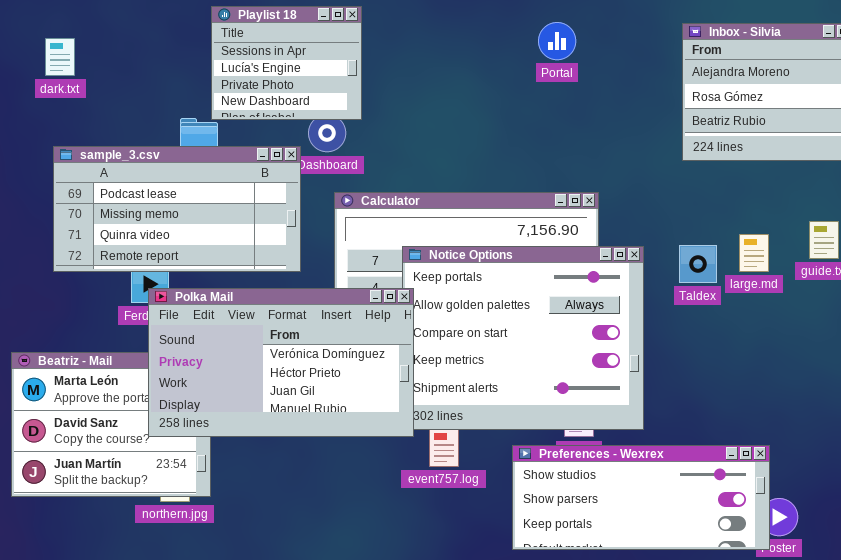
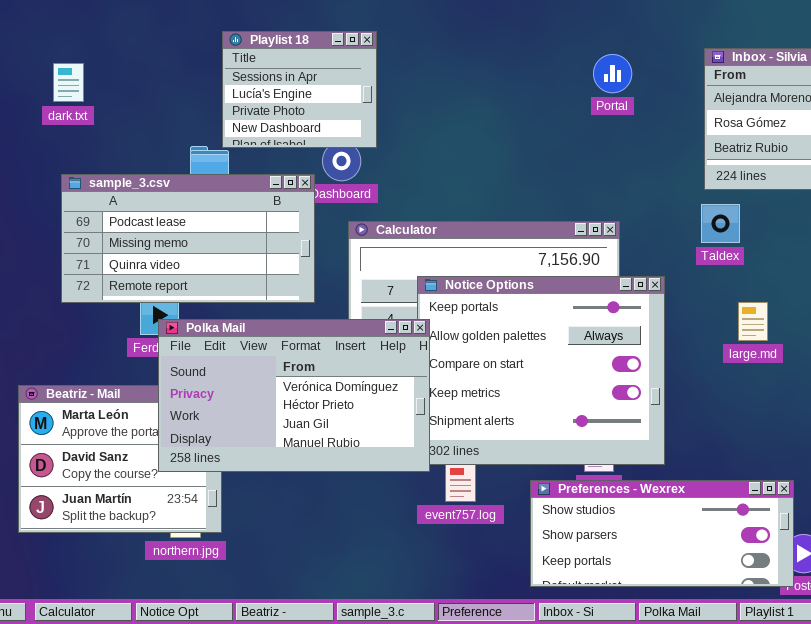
Portal: [538,22,576,60] -> [593,54,632,93], moved
large.md: [739,234,769,272] -> [738,302,768,341], moved
Taldex: [679,245,717,283] -> [701,204,740,243], moved

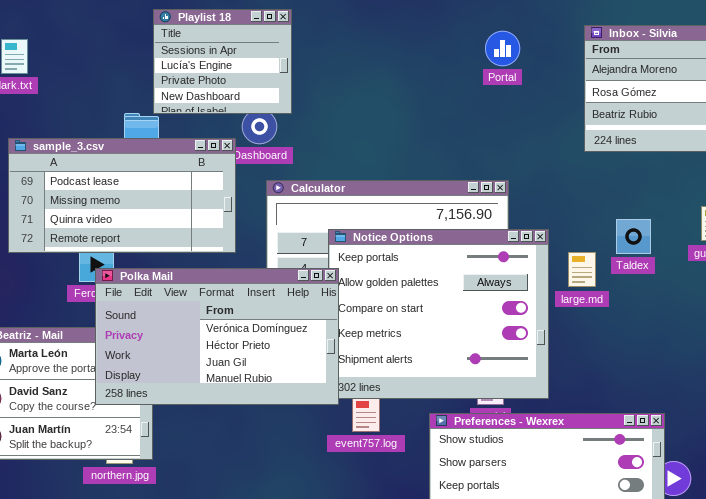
Taldex: [701,204,740,243] -> [616,219,651,254], moved
large.md: [738,302,768,341] -> [568,252,596,287], moved

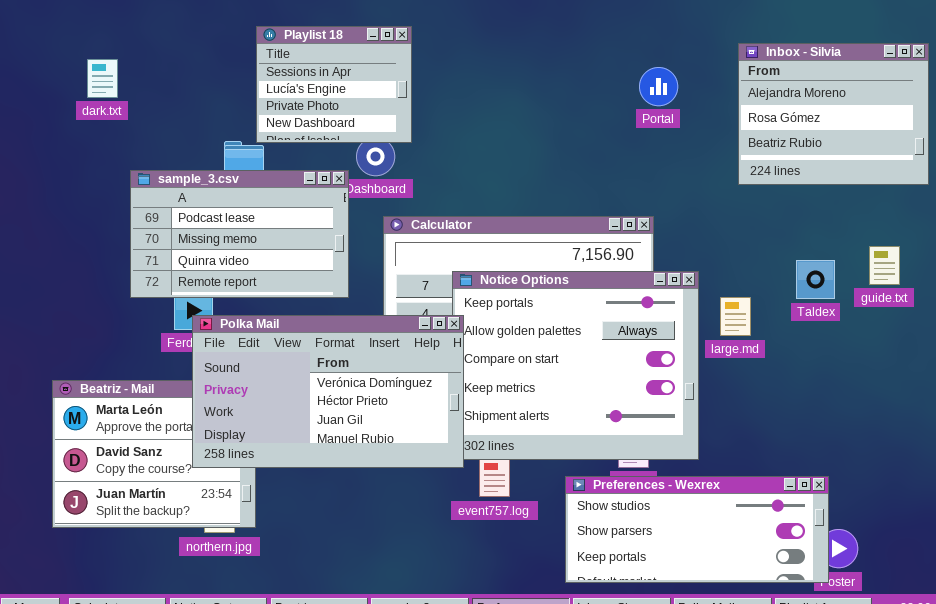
Portal: [485,31,520,66] -> [639,67,678,106], moved
sample_3.csv: [8,138,236,253] -> [130,170,349,298], resized
Taldex: [616,219,651,254] -> [796,260,835,299], moved

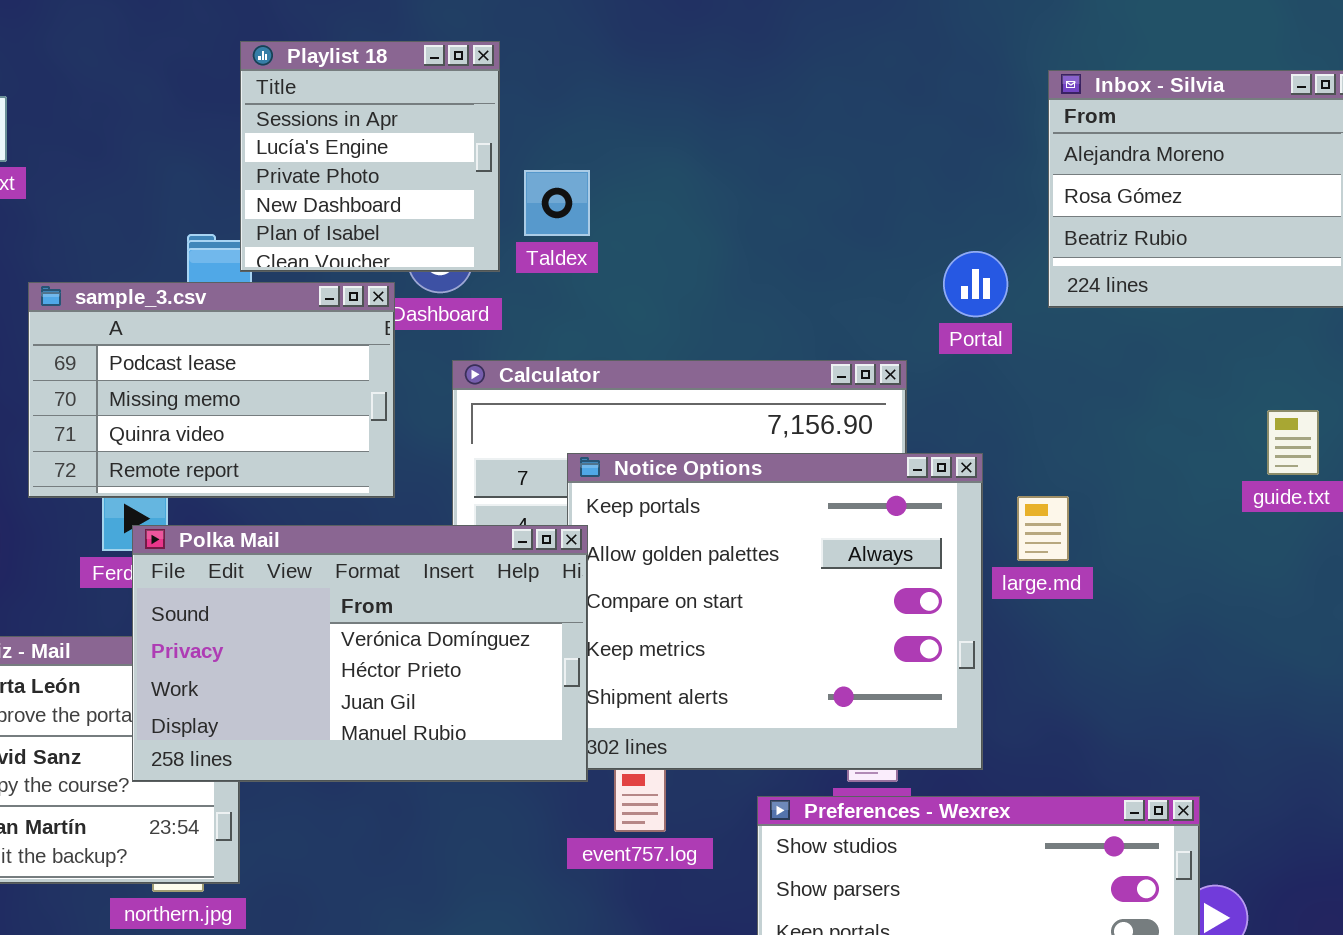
Playlist 18: [256,26,412,143] -> [240,41,500,272], resized
Portal: [639,67,678,106] -> [943,251,1008,317], moved
Taldex: [796,260,835,299] -> [524,170,590,236], moved

